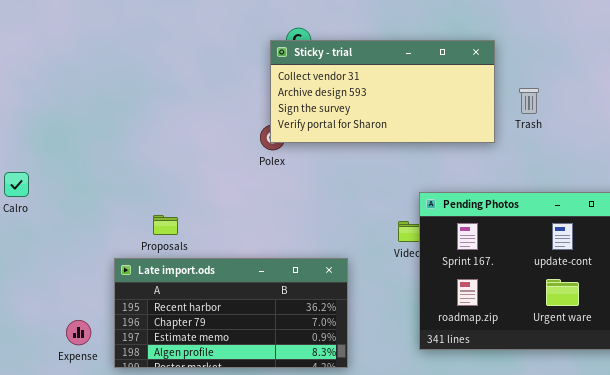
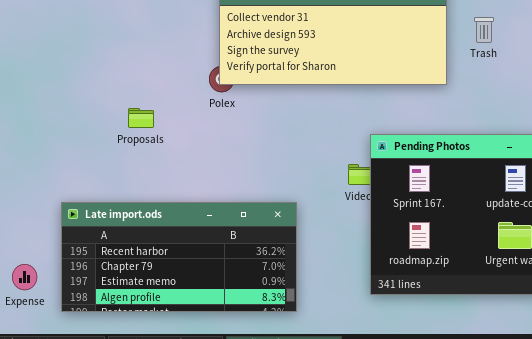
Trash: [519,88,539,114] -> [474,17,494,43], moved
Proposals: [153,215,178,235] -> [128,108,154,128], moved

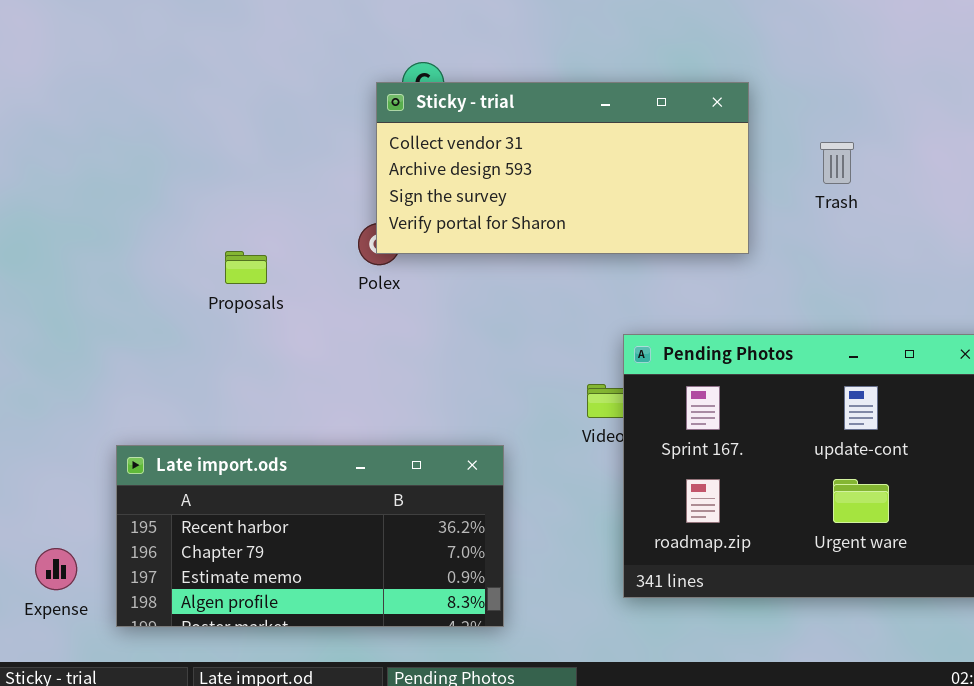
Trash: [474,17,494,43] -> [820,142,854,184], moved
Proposals: [128,108,154,128] -> [225,251,267,284], moved

